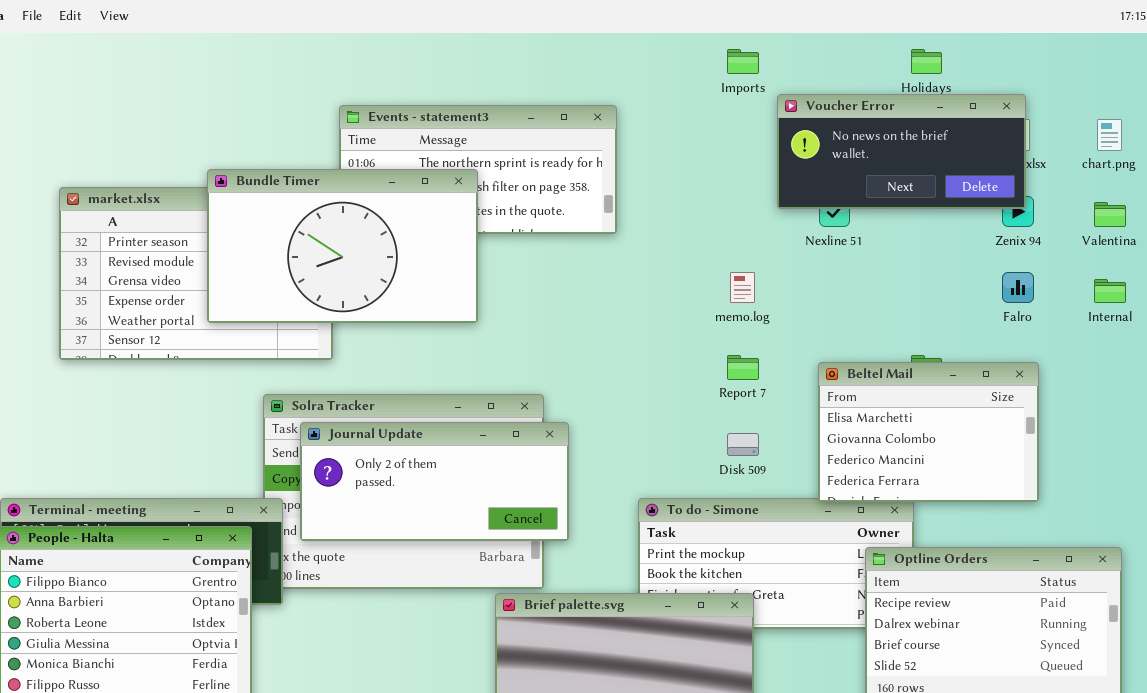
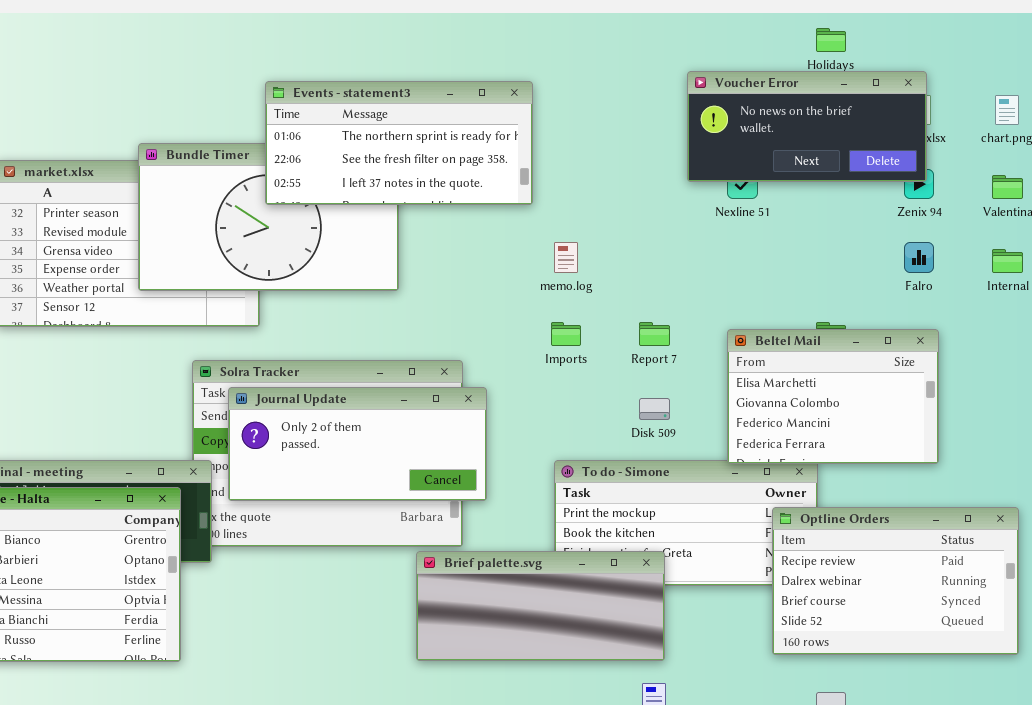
Imports: [727,49,759,74] -> [551,322,581,346], moved
Events - statement3: [339,105,617,234] -> [265,81,533,205], raised
memo.log: [730,272,755,303] -> [554,242,578,273], moved

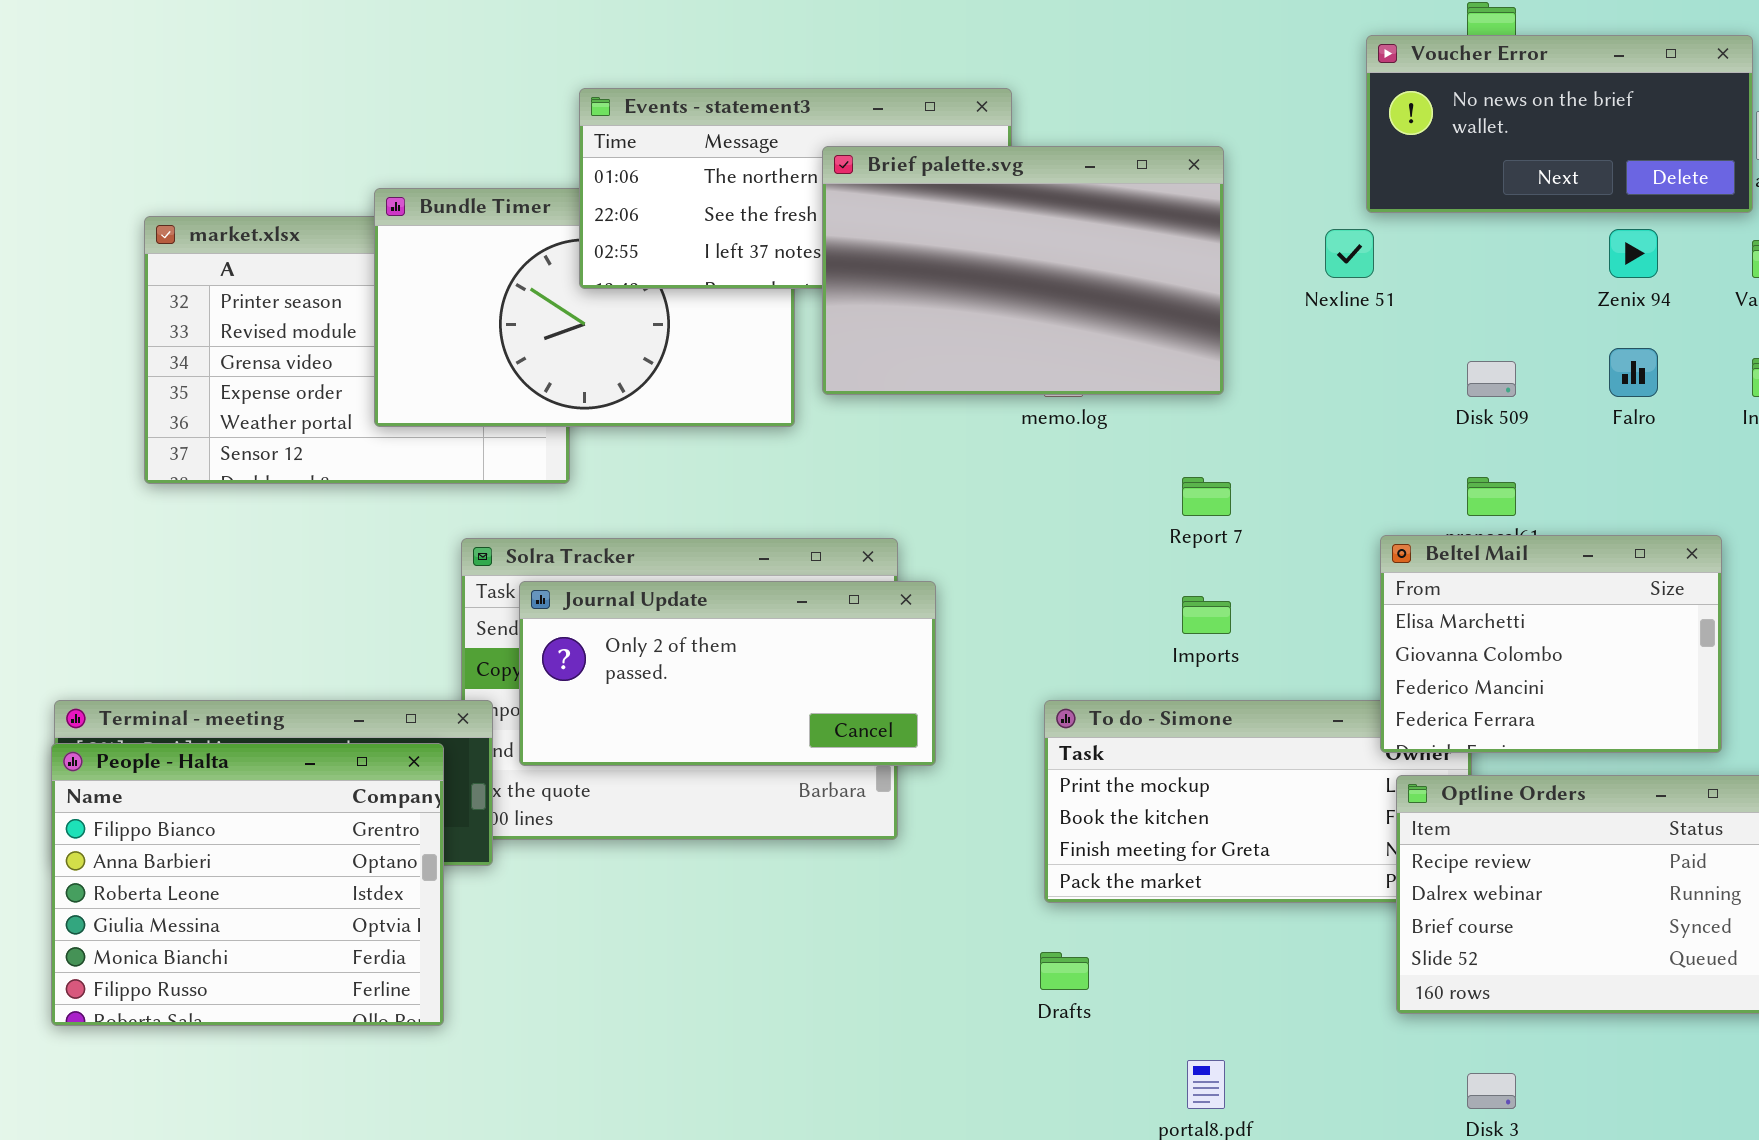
Voucher Error: [687,71,927,182] -> [1366,35,1753,213], moved
Imports: [551,322,581,346] -> [1182,596,1231,634], moved
Beltel Mail: [727,329,939,464] -> [1380,535,1722,753], moved
Disk 509: [639,398,670,420] -> [1467,361,1516,397], moved
Brief palette.svg: [416,551,665,661] -> [822,146,1224,395], moved, resized

